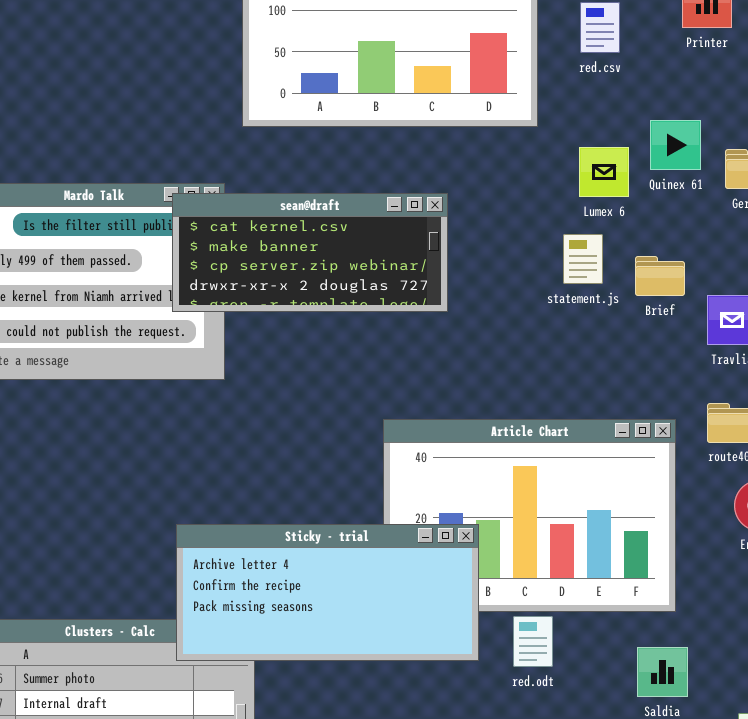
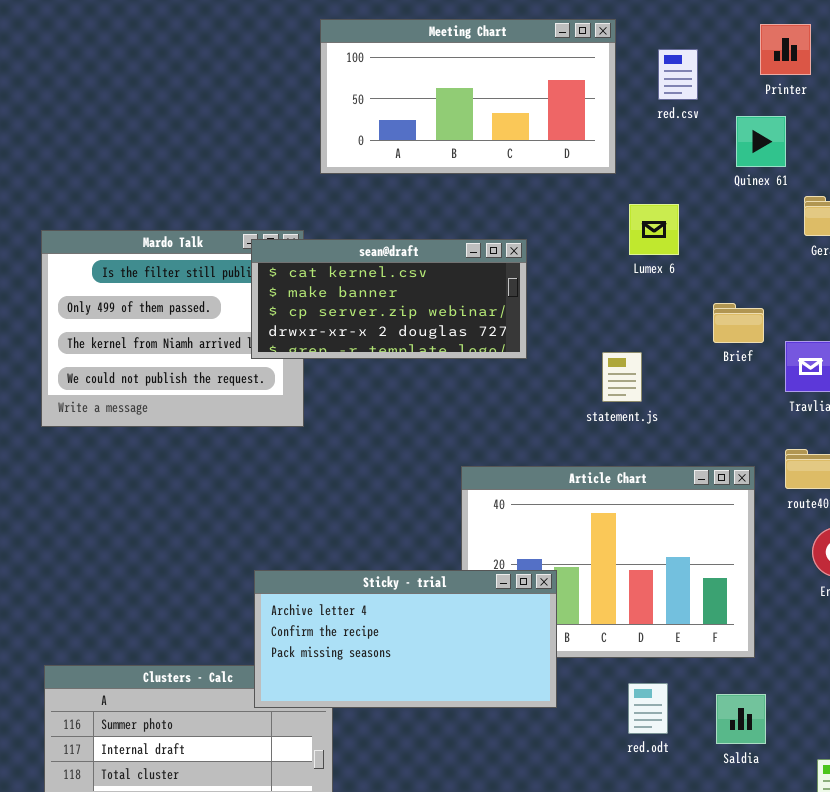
Quinex 61: [650,120,701,170] -> [736,116,786,167], moved
Lumex 6: [579,147,629,197] -> [629,204,679,255], moved
statement.js: [563,234,603,284] -> [602,352,642,402], moved
red.odt: [513,616,553,667] -> [628,683,668,734], moved

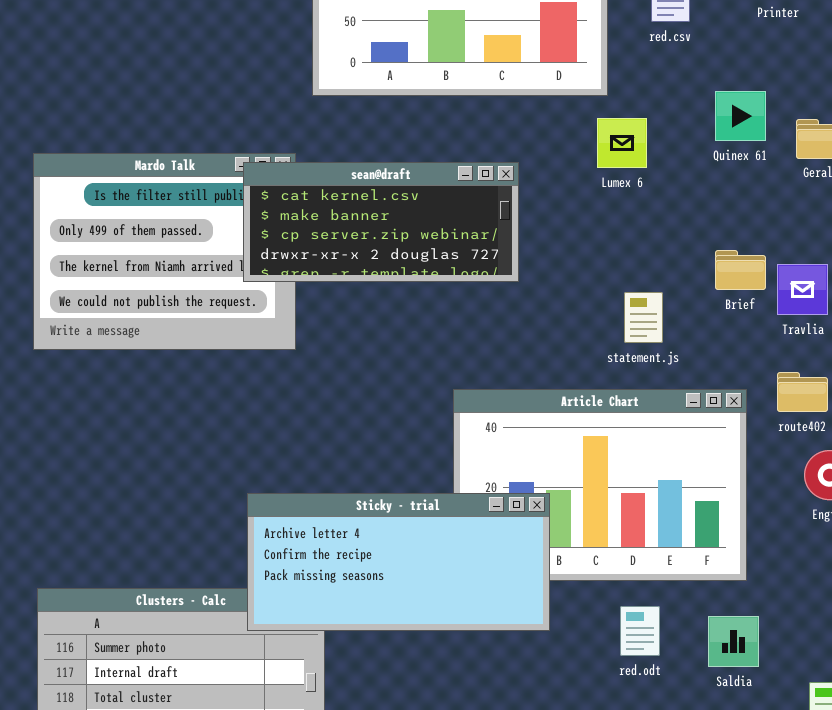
Quinex 61: [736,116,786,167] -> [715,91,766,141], moved
Lumex 6: [629,204,679,255] -> [597,118,647,168], moved
Brief: [713,303,764,343] -> [715,250,766,290], moved
statement.js: [602,352,642,402] -> [624,292,663,343], moved

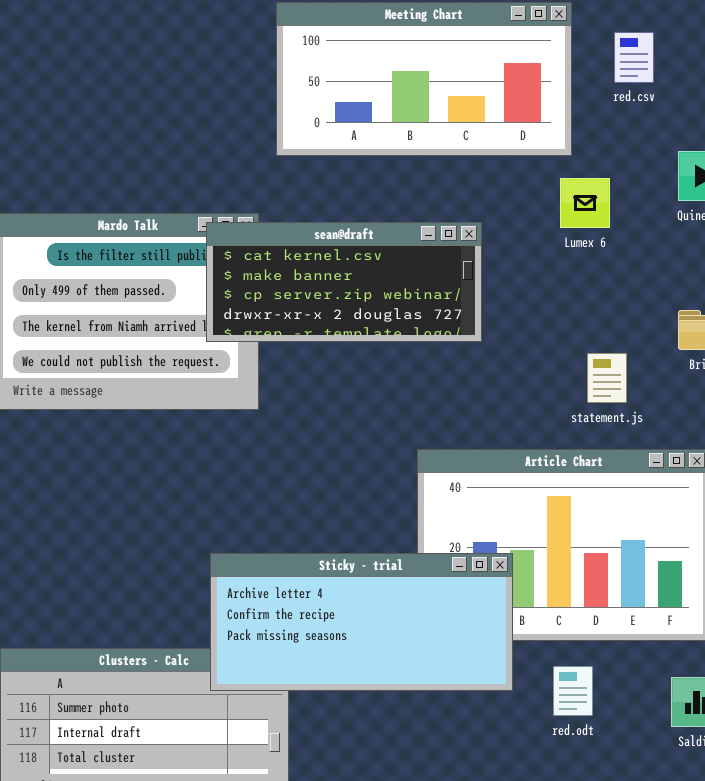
red.odt: [620,606,660,656] -> [553,666,593,716], moved

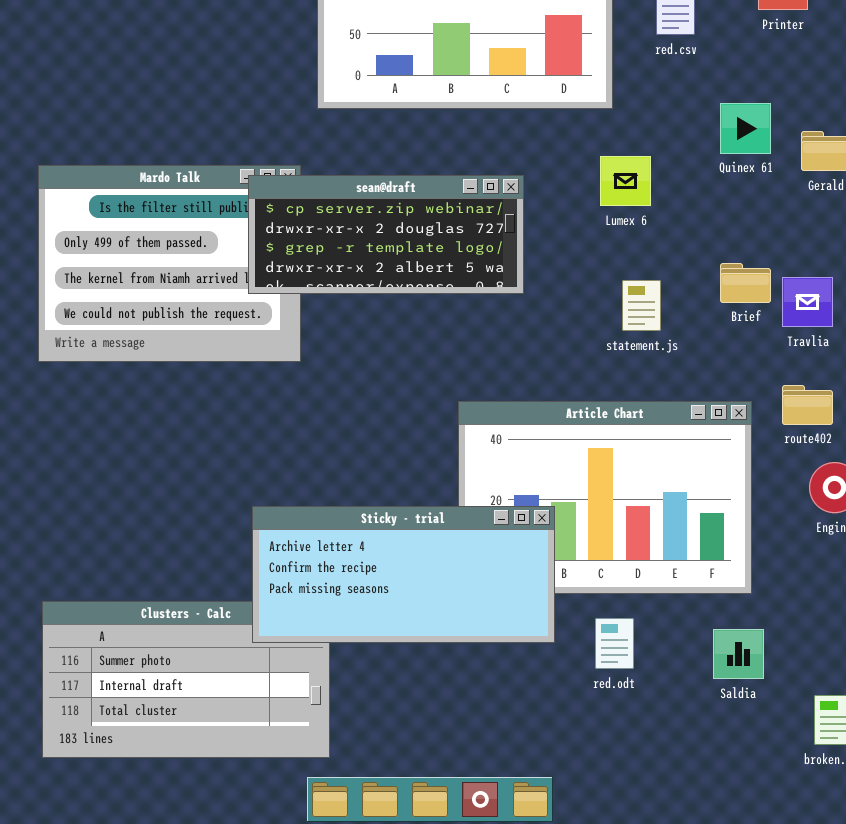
Lumex 6: [560,178,610,228] -> [600,156,651,206], moved
sean@draft: [206,222,482,342] -> [248,175,524,294], scrolled down 2 rows
statement.js: [587,353,627,403] -> [622,280,661,331], moved

